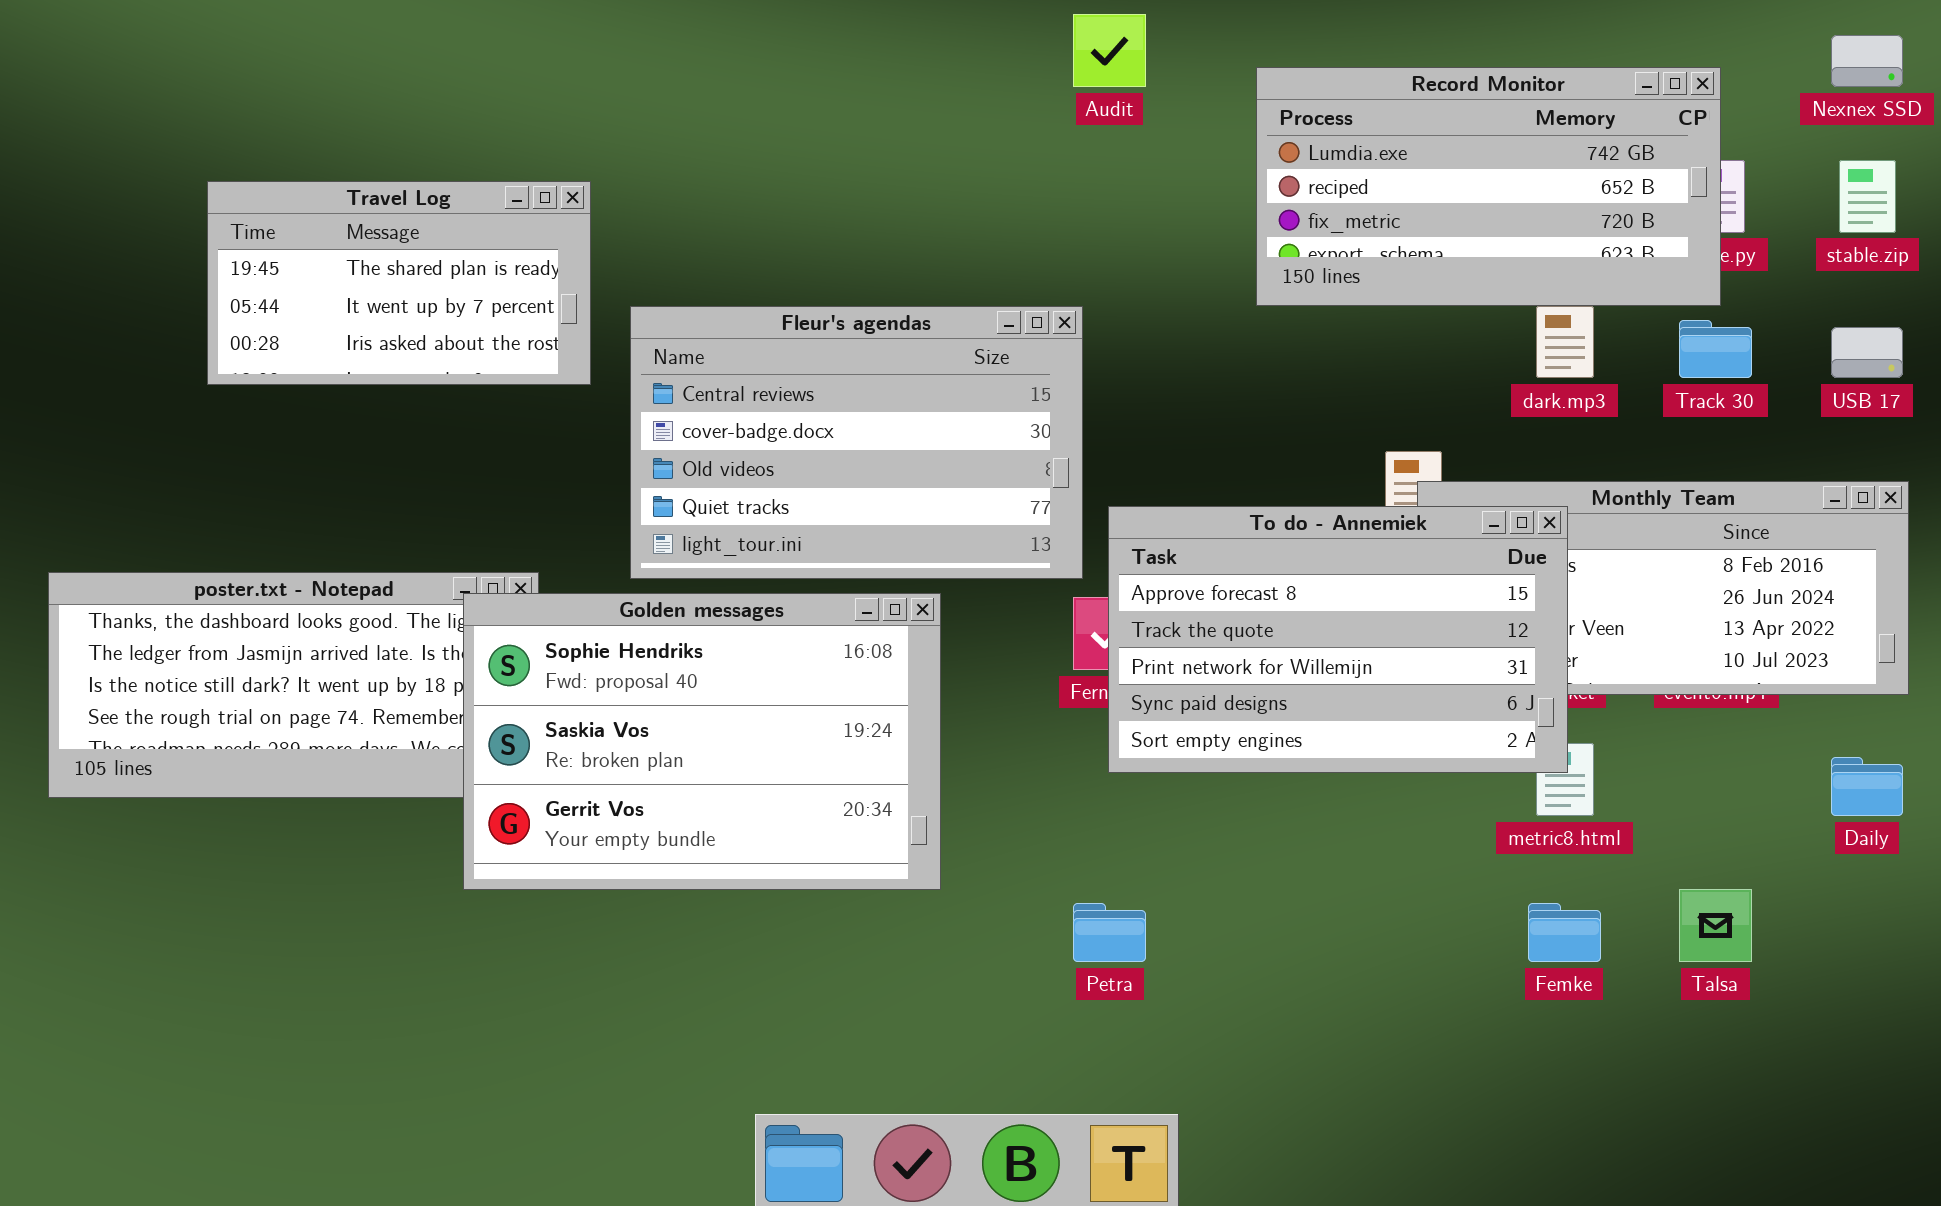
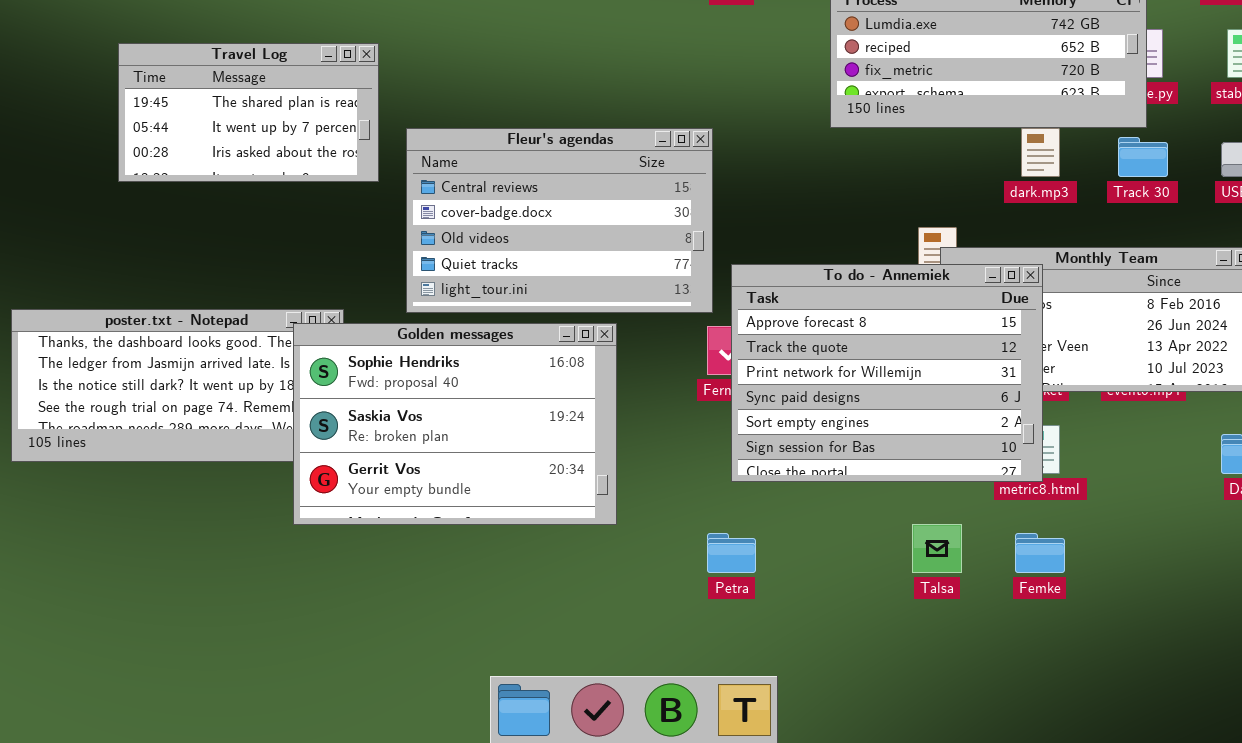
To do - Annemiek: [1108,506,1568,773] -> [731,264,1043,482], resized
Talsa: [1679,889,1752,962] -> [912,524,962,573], moved

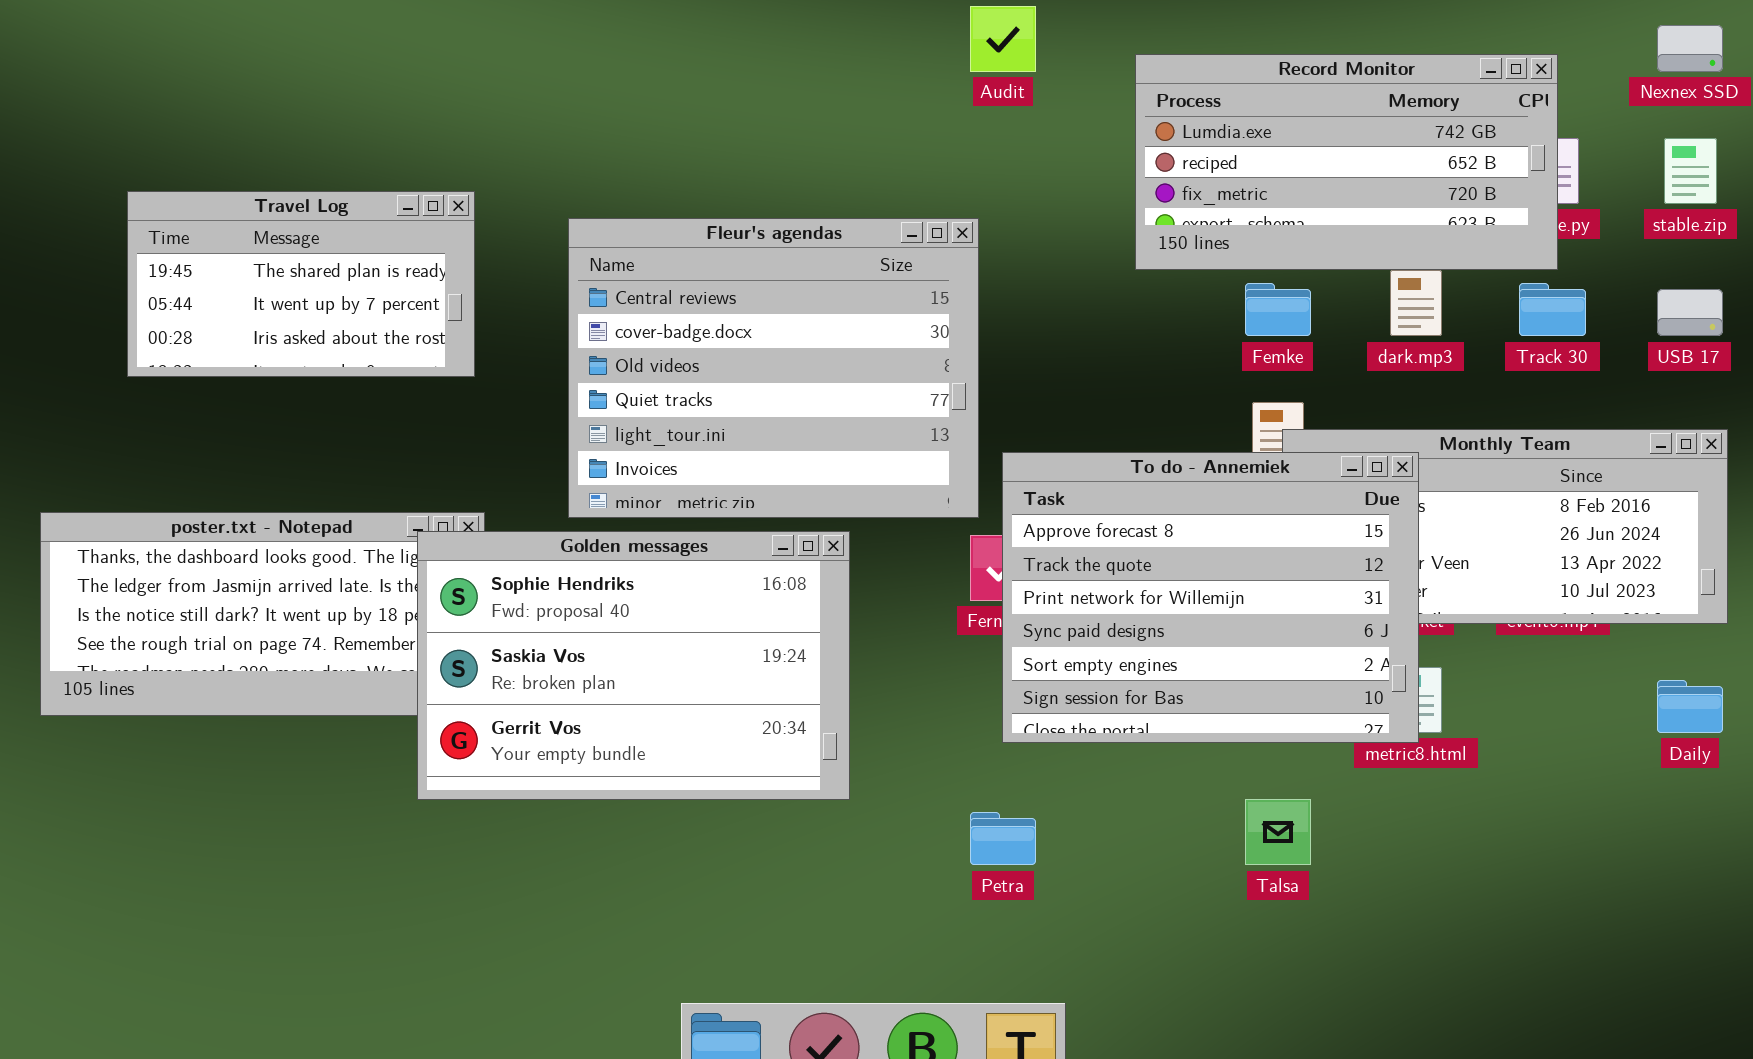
Travel Log: [118,43,379,182] -> [127,191,475,377], moved
Fleur's agendas: [406,128,713,313] -> [568,218,979,518], resized
Femke: [1015,533,1065,573] -> [1245,283,1311,336], moved

